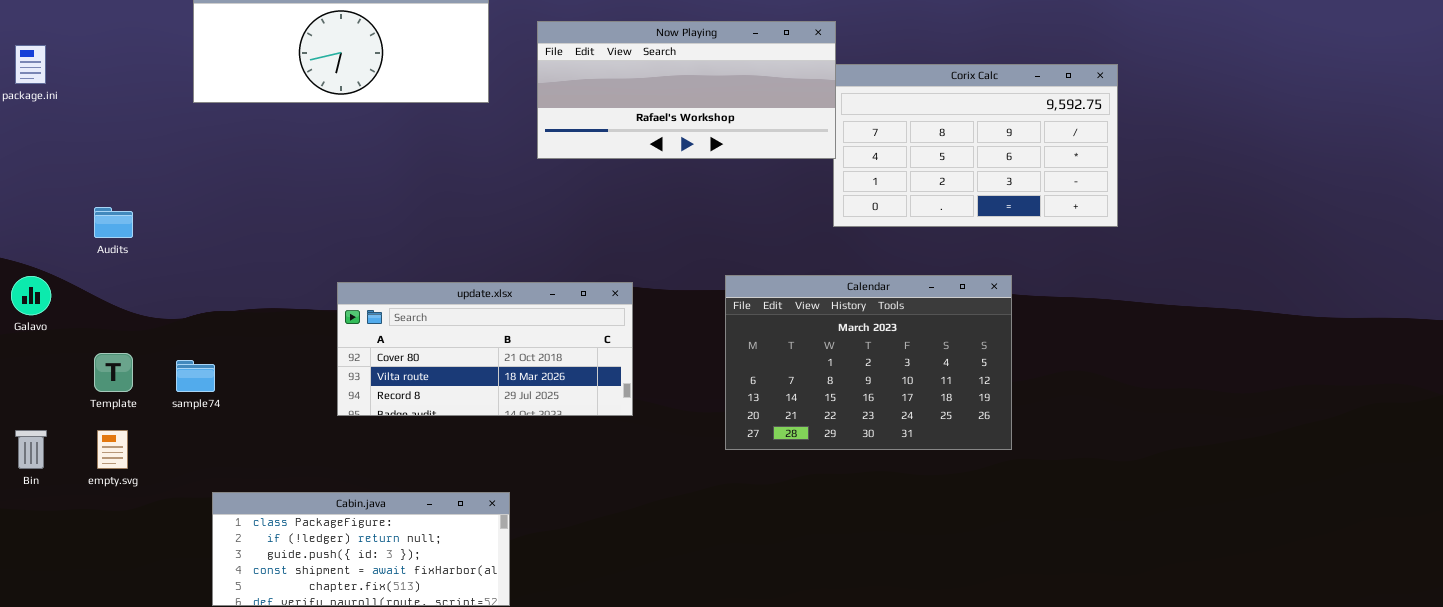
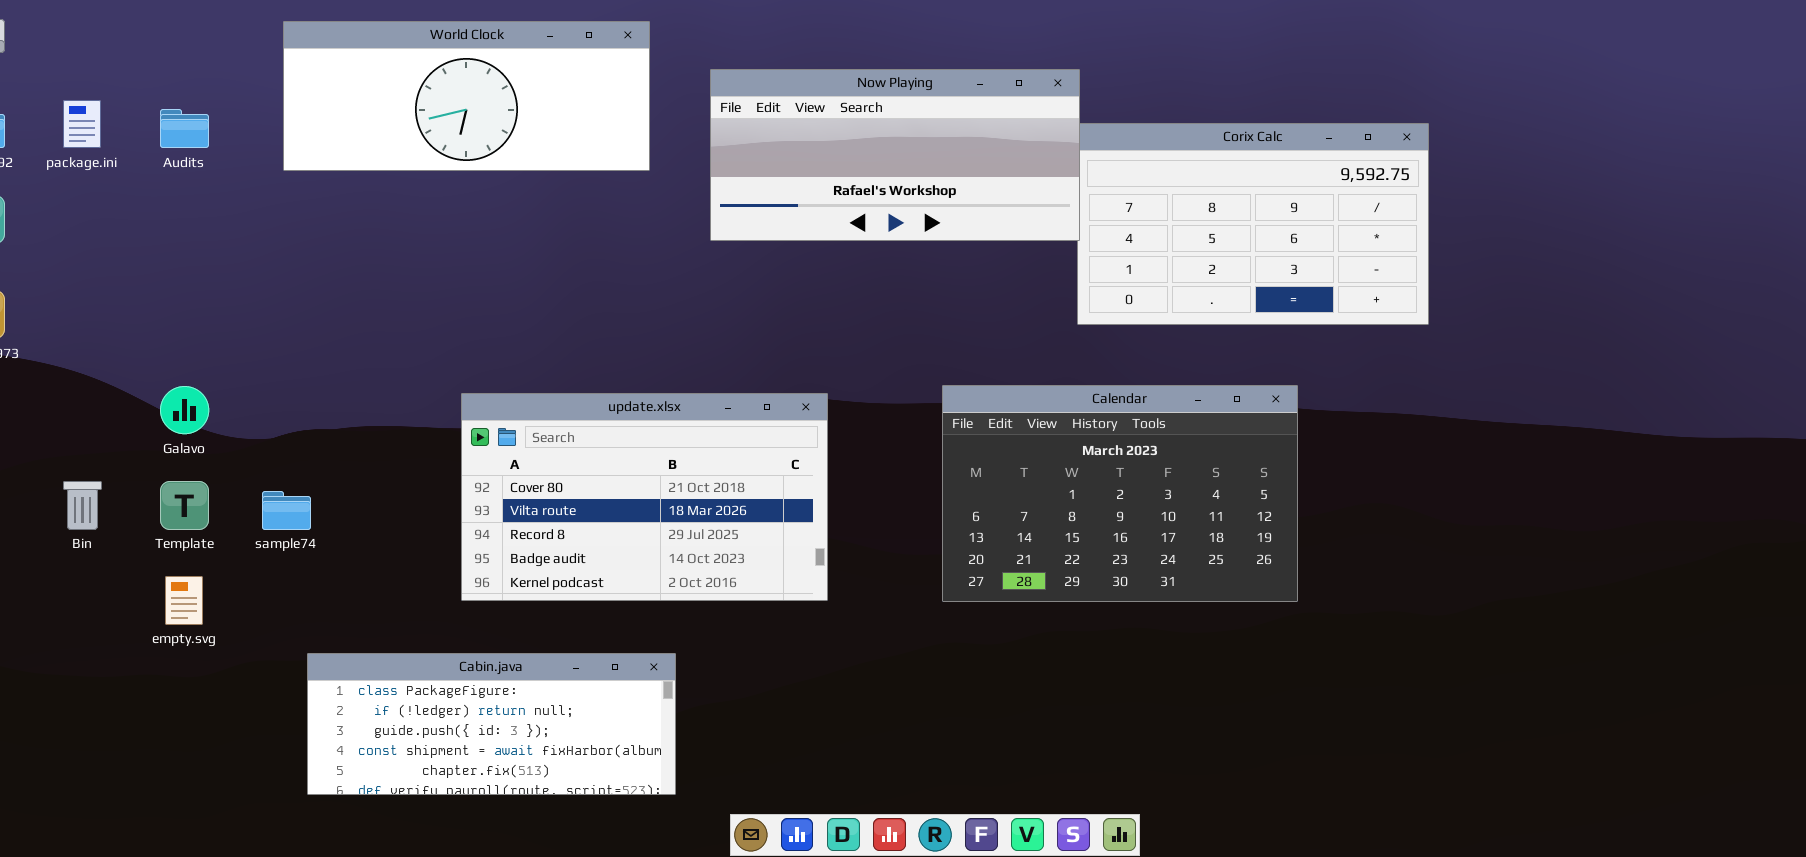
Audits: [94,207,133,238] -> [160,109,209,148], moved
Galavo: [11,276,51,315] -> [160,386,209,434], moved
update.xlsx: [337,282,633,416] -> [461,393,828,601], resized
Bin: [15,430,47,469] -> [63,481,102,530], moved

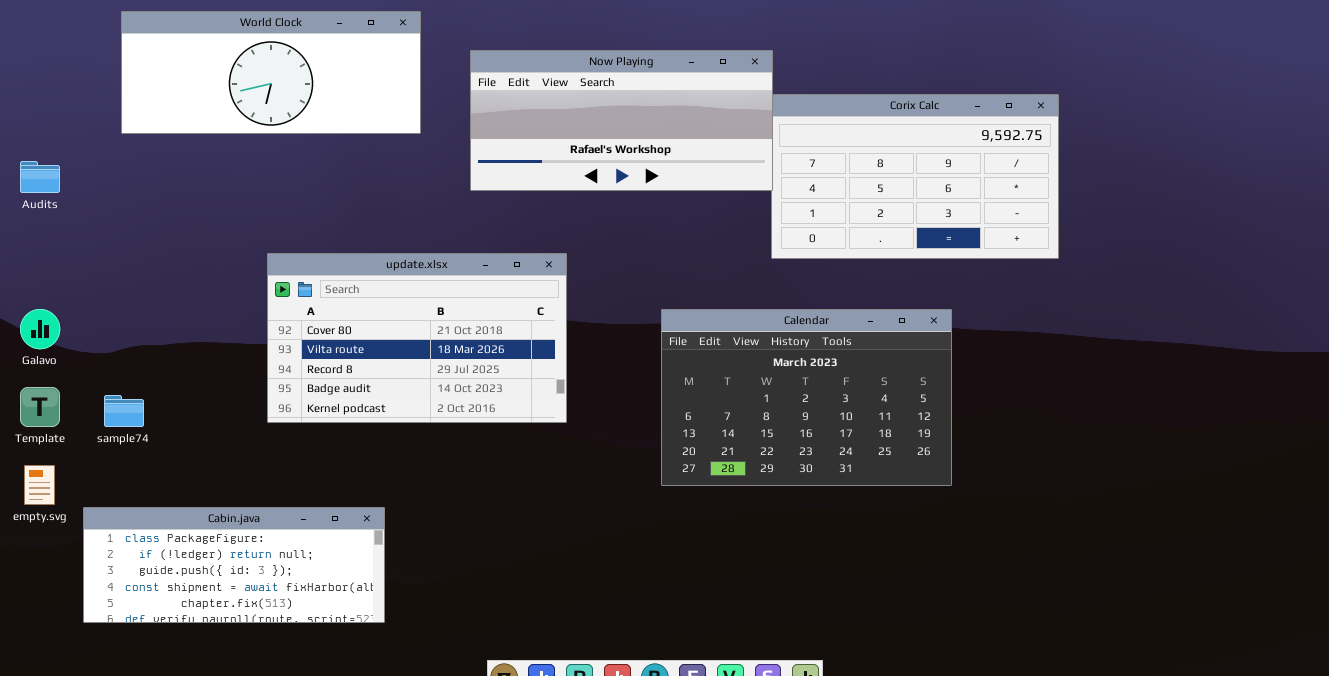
Audits: [160,109,209,148] -> [20,161,60,193], moved
update.xlsx: [461,393,828,601] -> [267,253,567,423], moved
Cabin.java: [307,653,676,795] -> [83,507,385,623], moved

